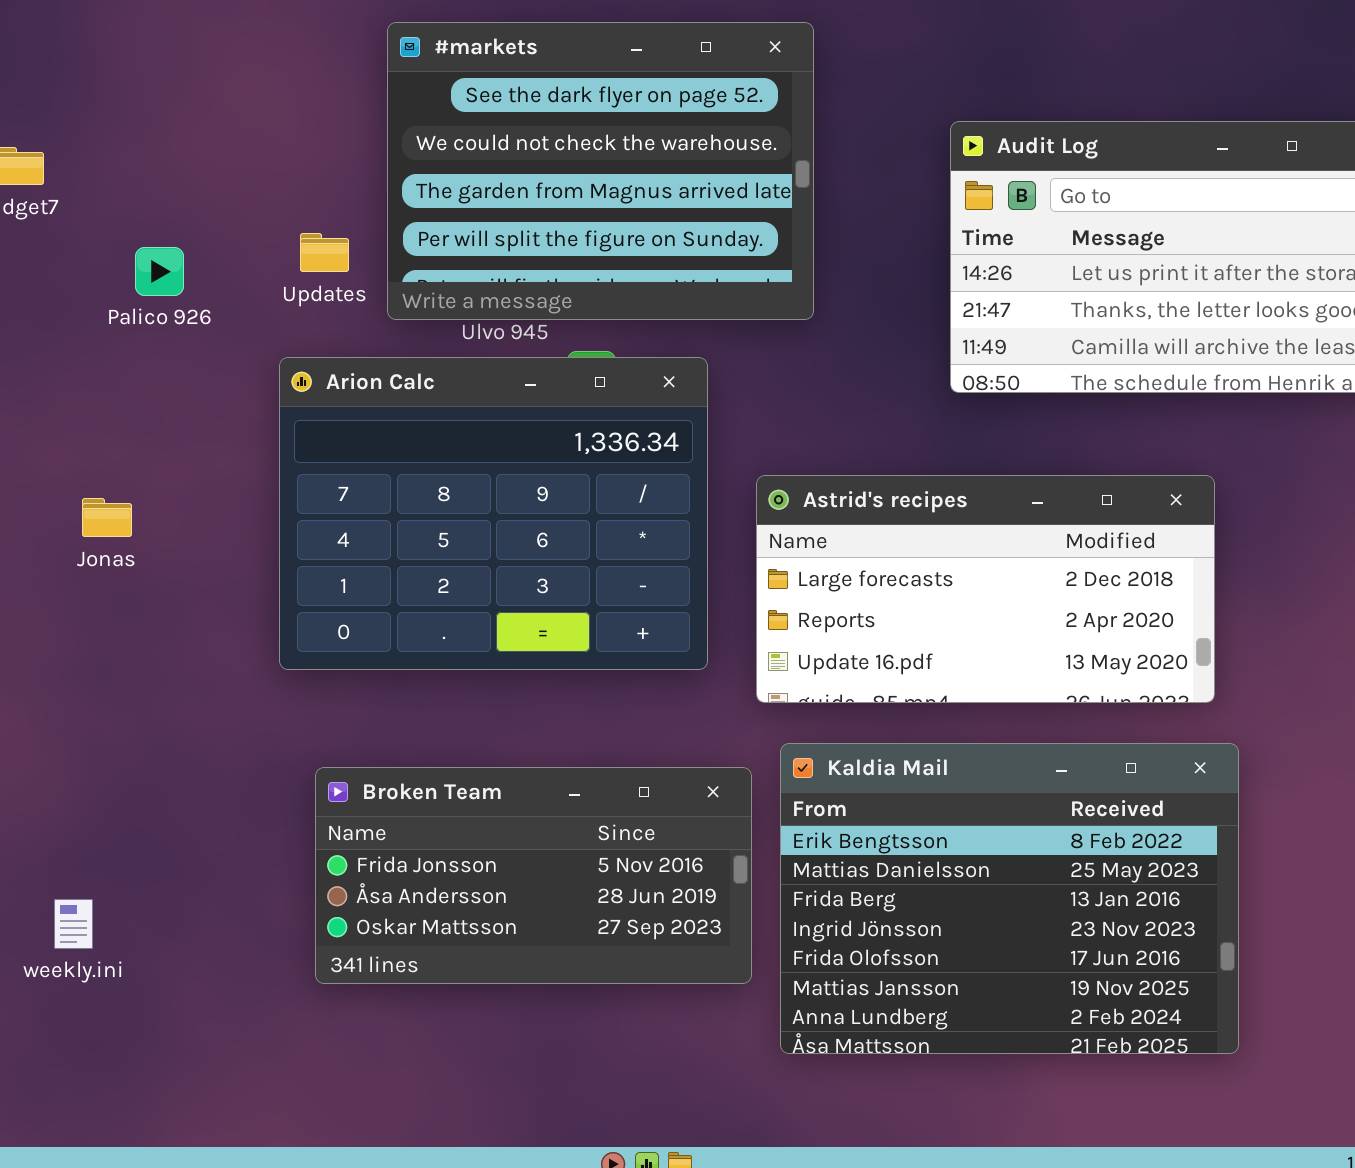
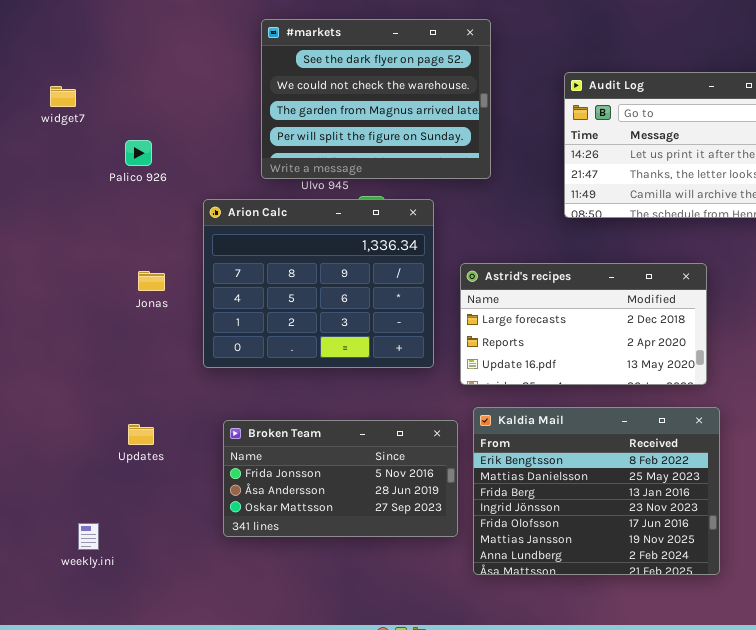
Updates: [300,233,349,272] -> [128,424,154,445], moved
Jonas: [82,498,132,537] -> [138,271,165,291], moved
weekly.ini: [54,899,93,949] -> [78,523,99,550], moved

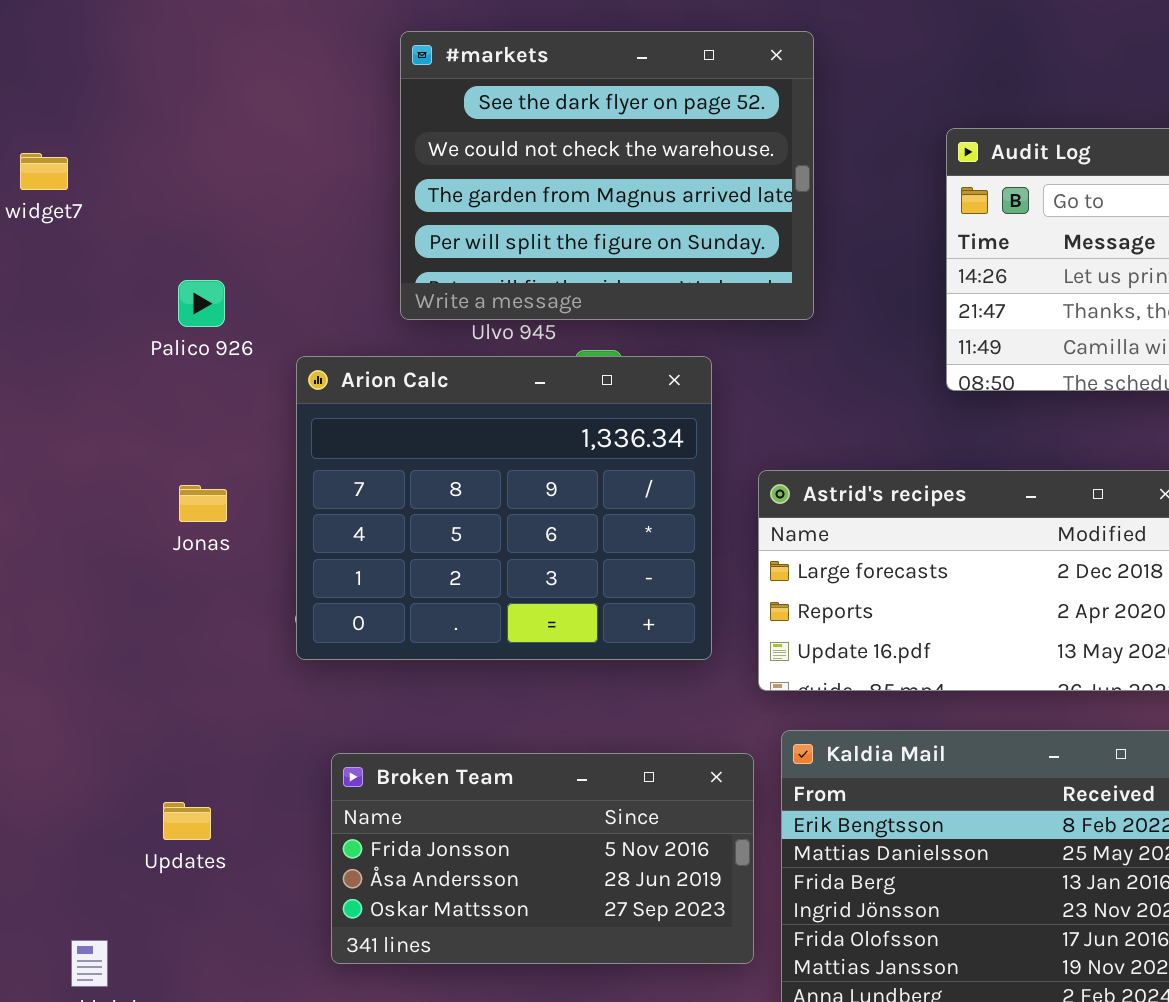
Palico 926: [125,140,152,166] -> [178,280,225,327], moved
Updates: [128,424,154,445] -> [163,802,211,840], moved

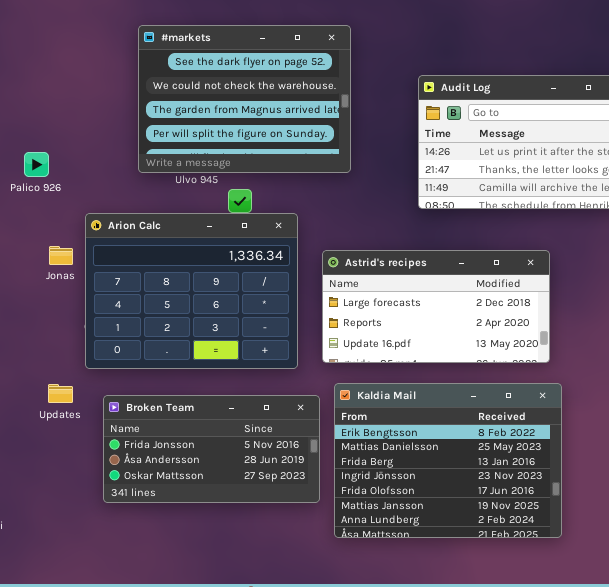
Arion Calc: [296,356,712,660] -> [85,213,298,369], moved
Jonas: [179,485,227,522] -> [49,246,73,265], moved
Updates: [163,802,211,840] -> [48,384,73,403], moved

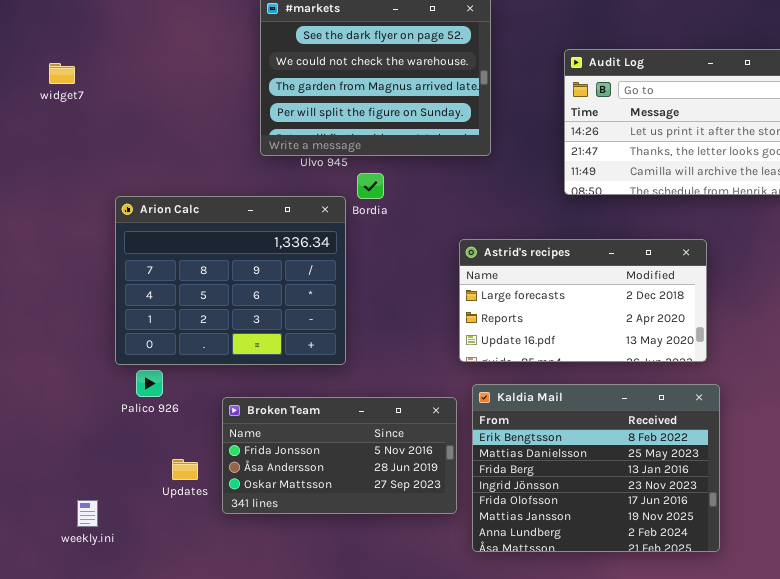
Palico 926: [24,152,49,177] -> [136,370,163,397], moved
Arion Calc: [85,213,298,369] -> [115,196,346,365], moved
Updates: [48,384,73,403] -> [172,459,198,480], moved

